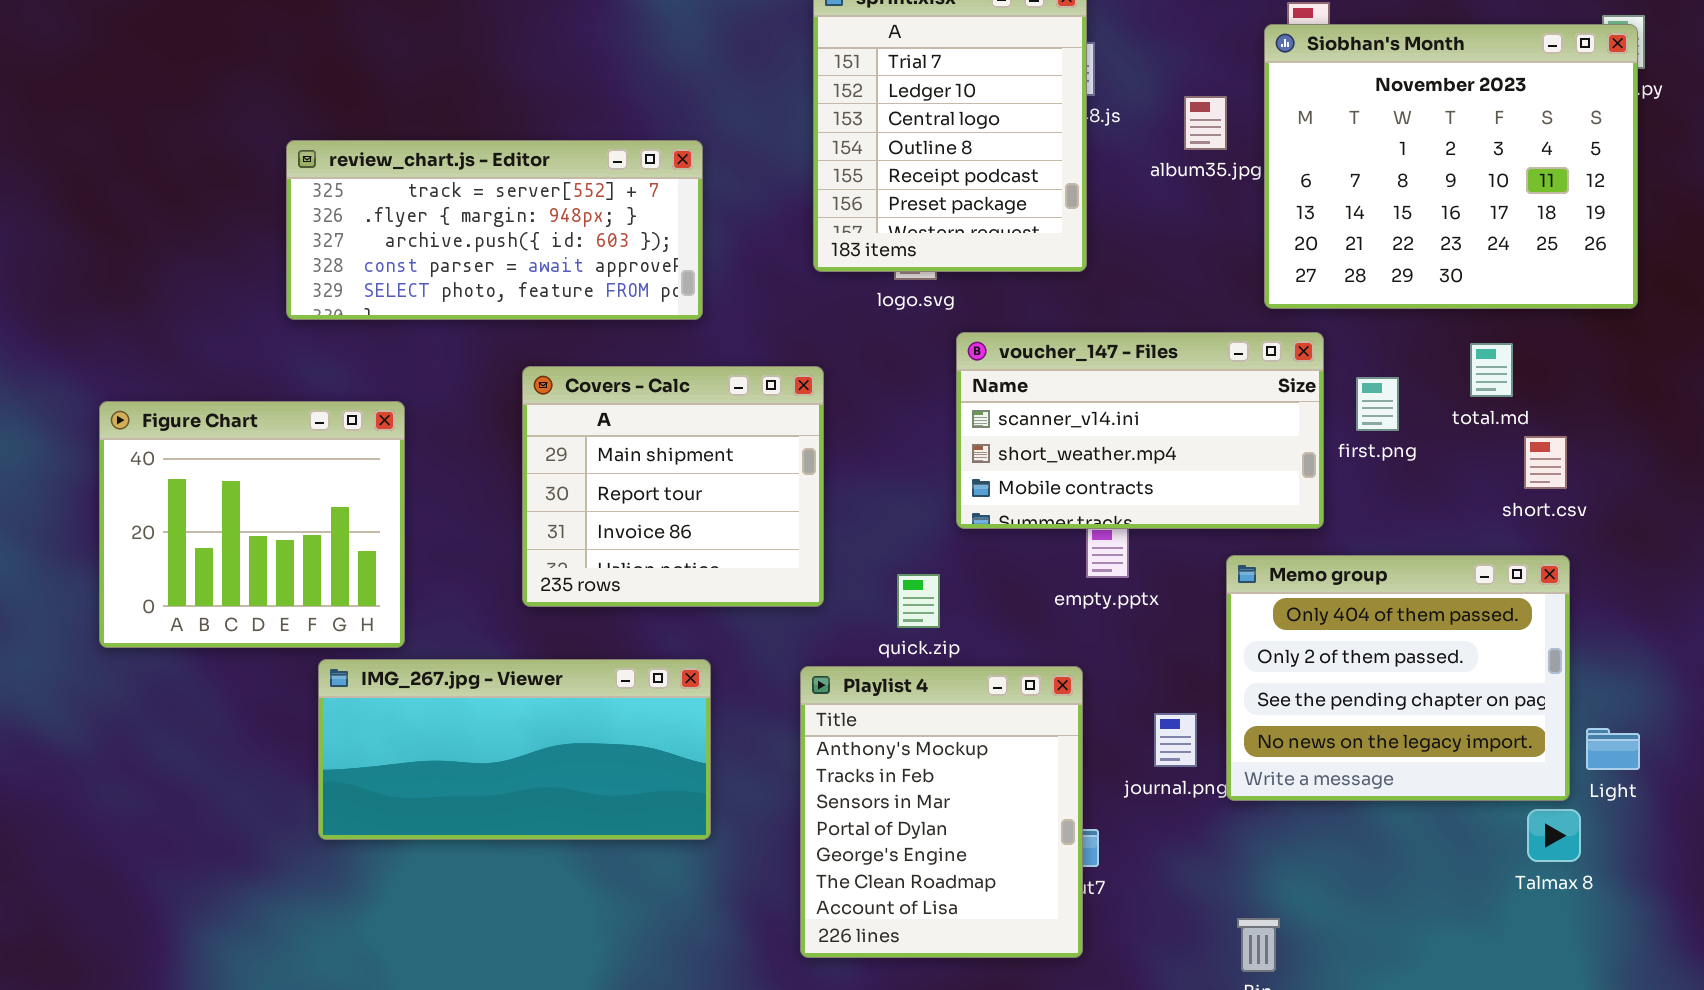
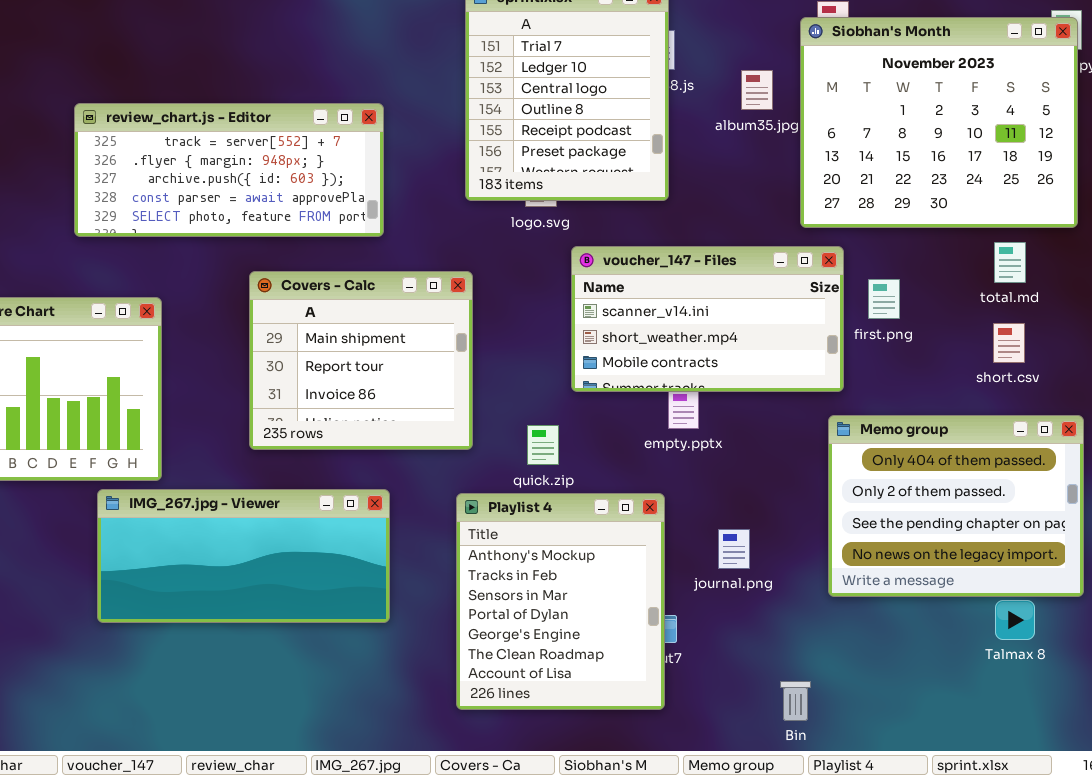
total.md: [1470,343,1513,397] -> [994,242,1026,283], moved
Memo group: [1226,555,1570,801] -> [828,415,1084,597], moved

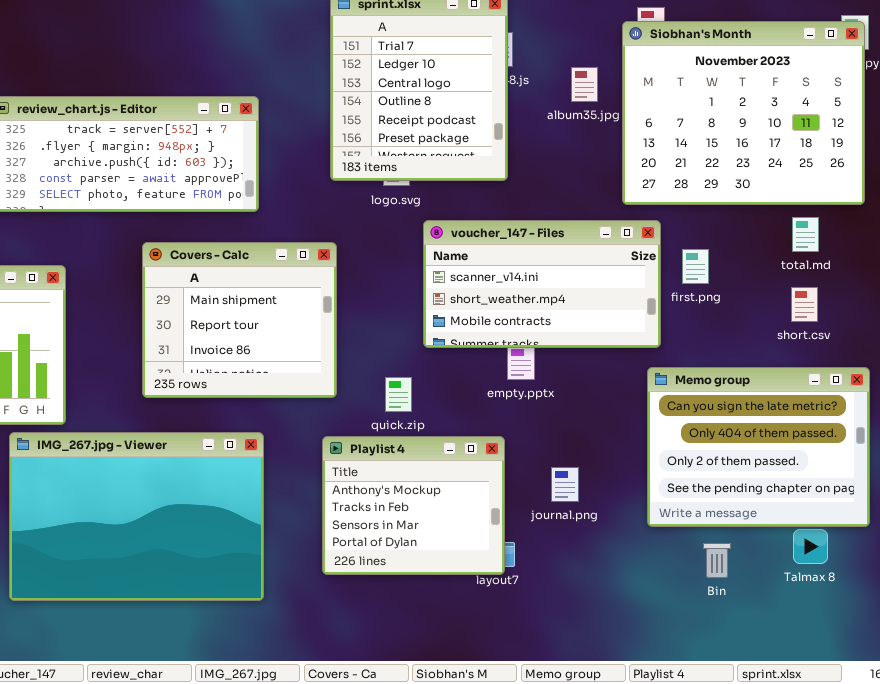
Memo group: [828,415,1084,597] -> [647,367,870,527], scrolled up 1 row
IMG_267.jpg - Viewer: [97,489,390,623] -> [9,432,264,601], resized
Playlist 4: [456,493,665,710] -> [322,436,505,575], resized
Bin: [780,681,811,721] -> [703,543,731,578], moved

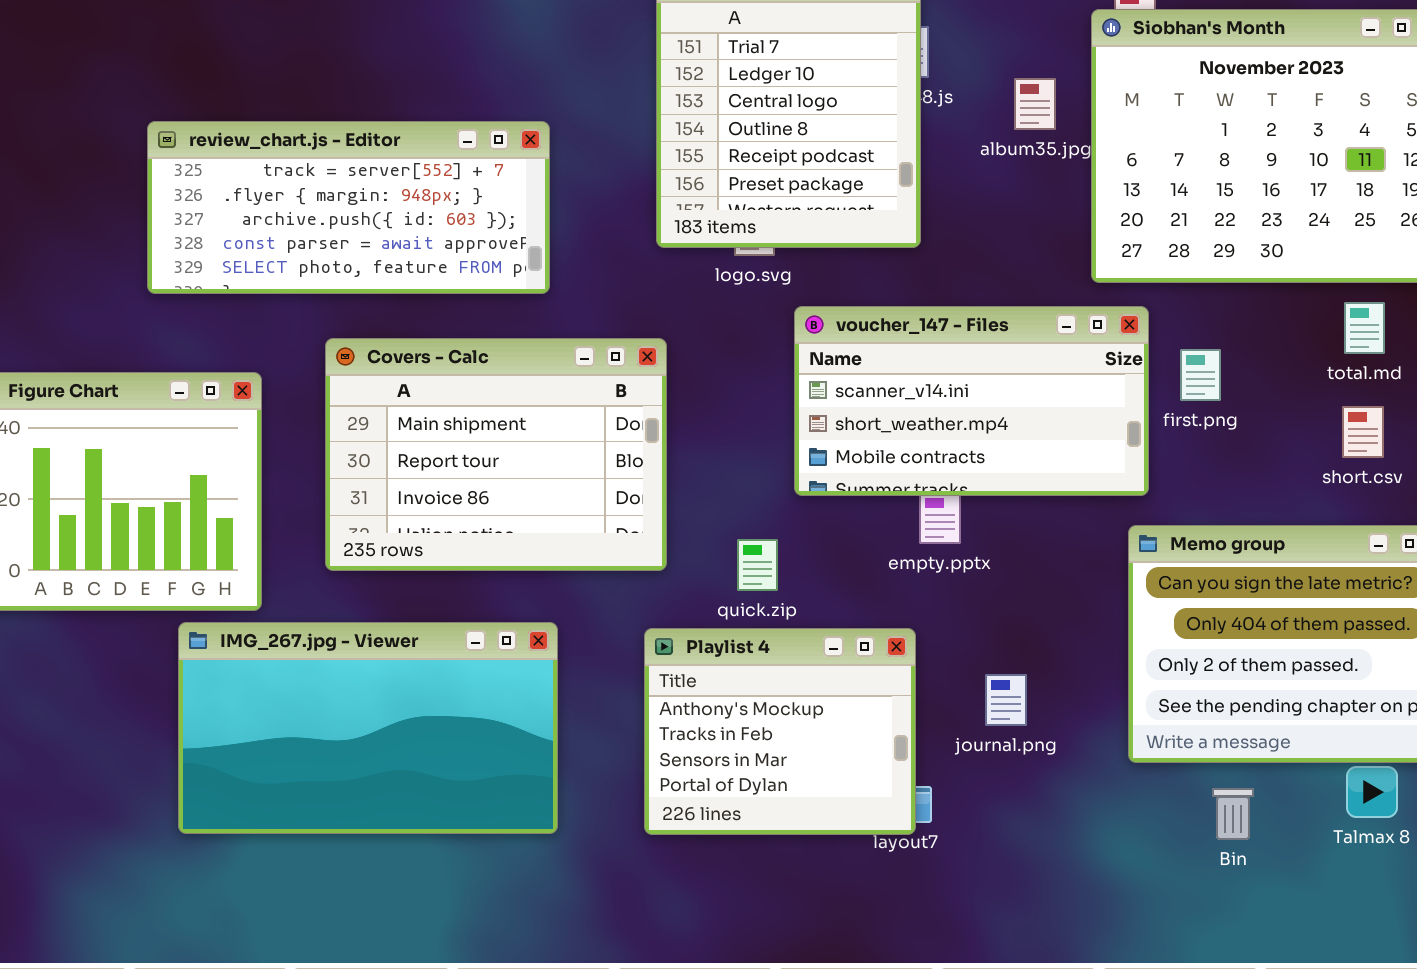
Covers - Calc: [142,242,337,398] -> [325,338,667,571], resized
IMG_267.jpg - Viewer: [9,432,264,601] -> [178,622,558,834], resized

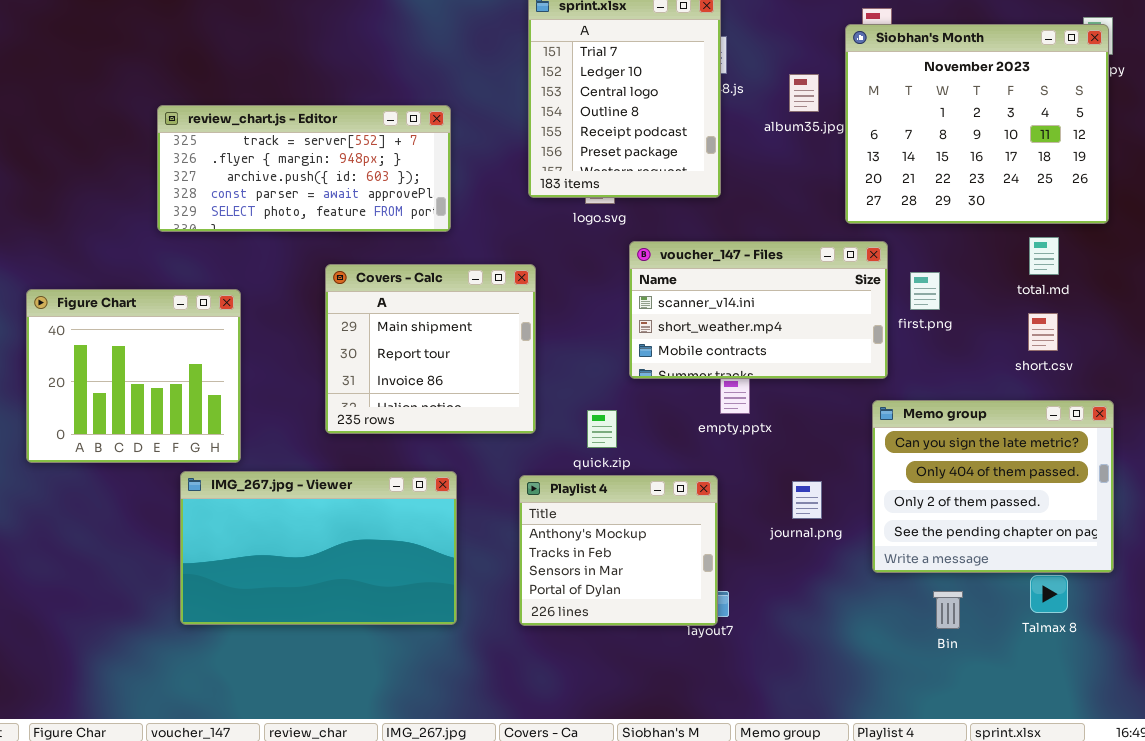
Covers - Calc: [325,338,667,571] -> [325,264,536,434], resized
journal.png: [985,674,1027,726] -> [792,481,822,519], moved

